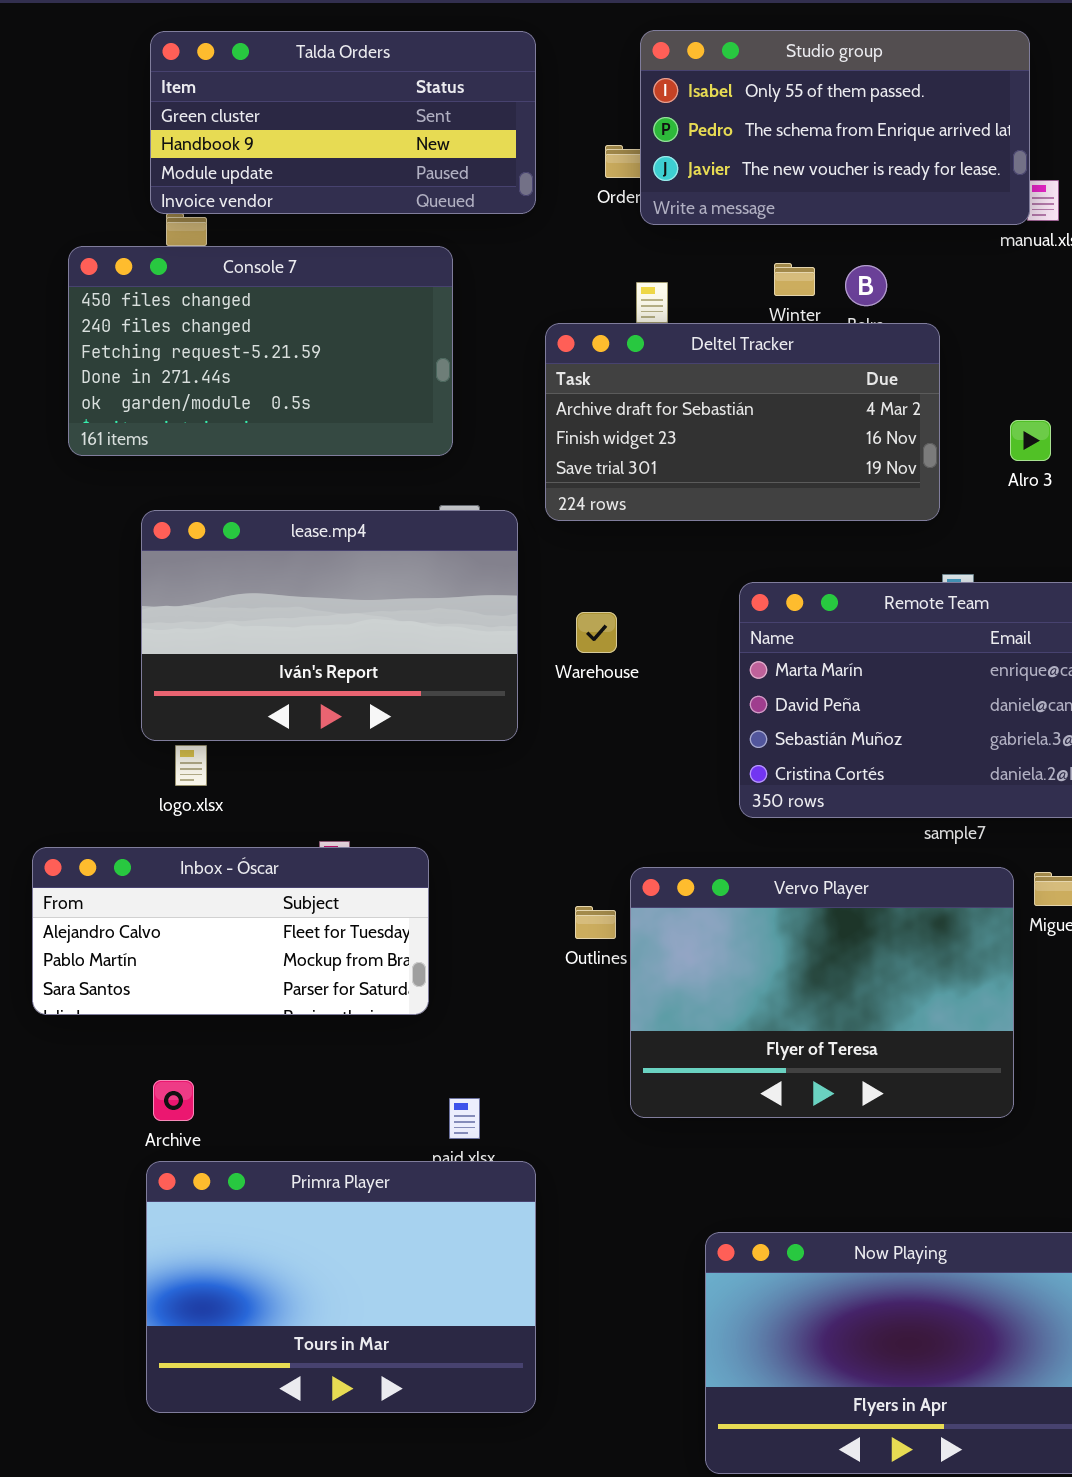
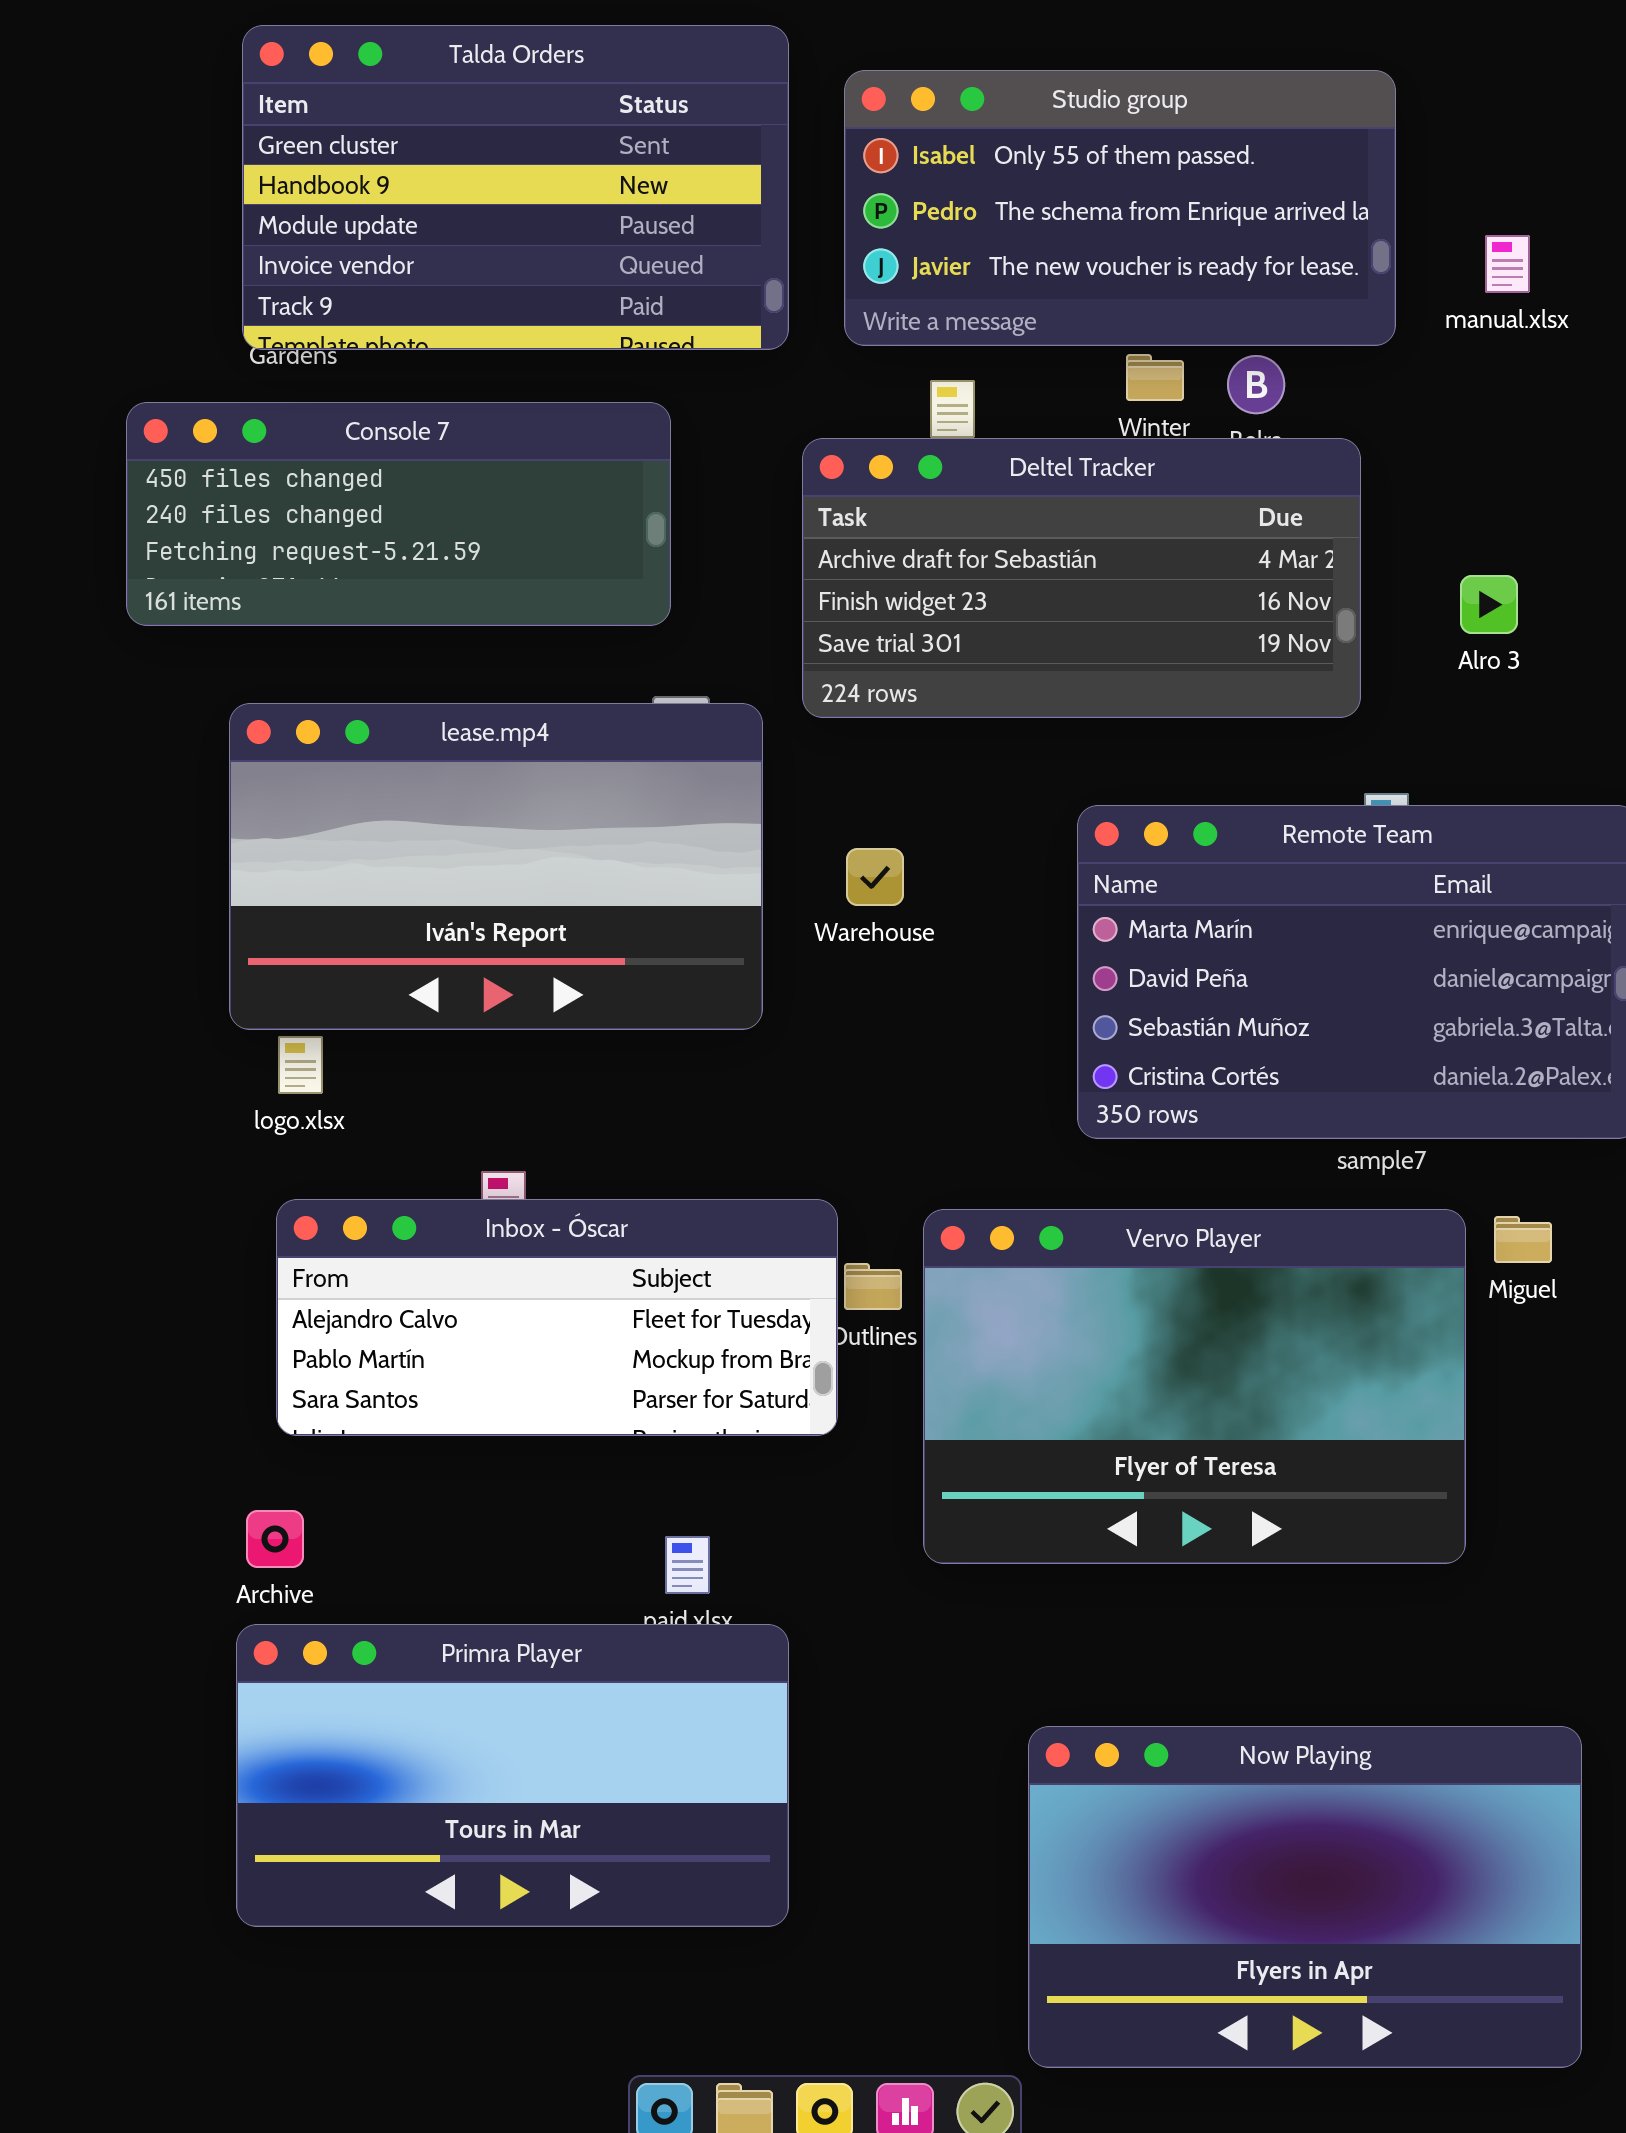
Studio group: [640,30,1030,225] -> [844,70,1396,346], moved
Talda Orders: [150,31,536,214] -> [242,25,789,350], resized
Console 7: [68,246,453,456] -> [126,402,671,626], resized
Inbox - Óscar: [32,847,429,1015] -> [276,1199,838,1436], moved
Primra Player: [146,1161,536,1413] -> [236,1624,789,1927], resized

